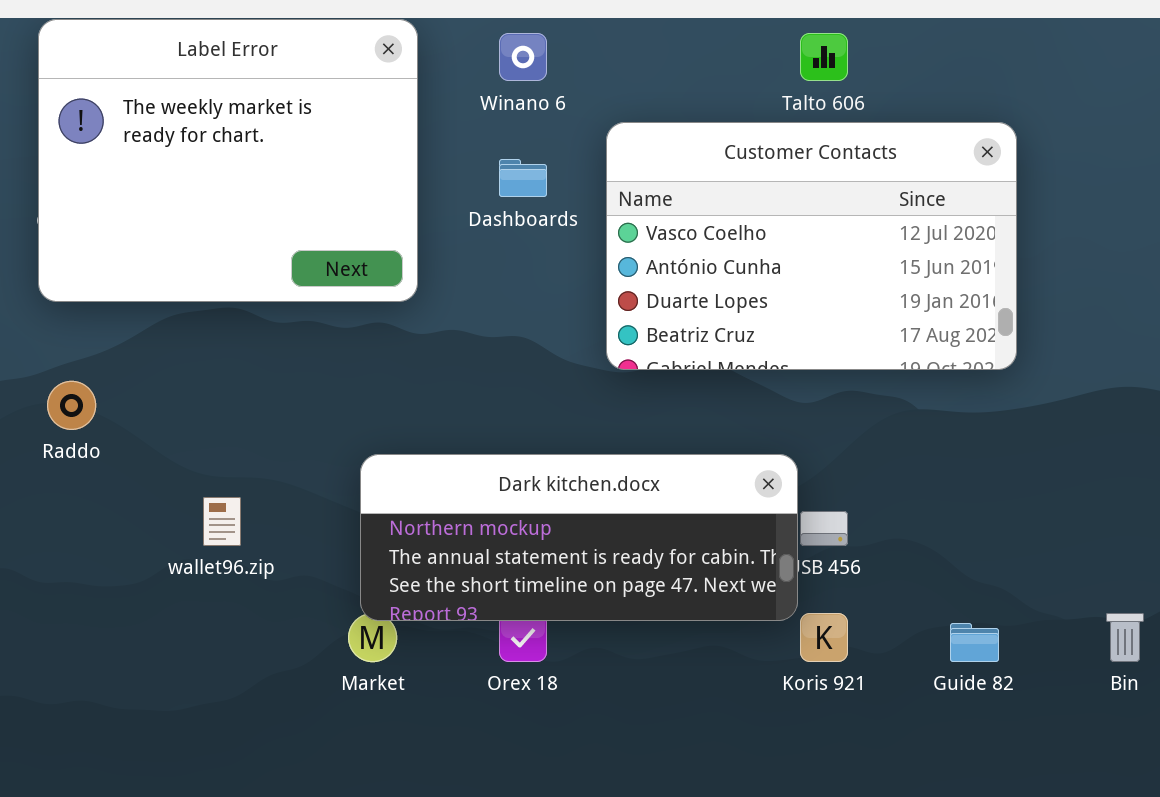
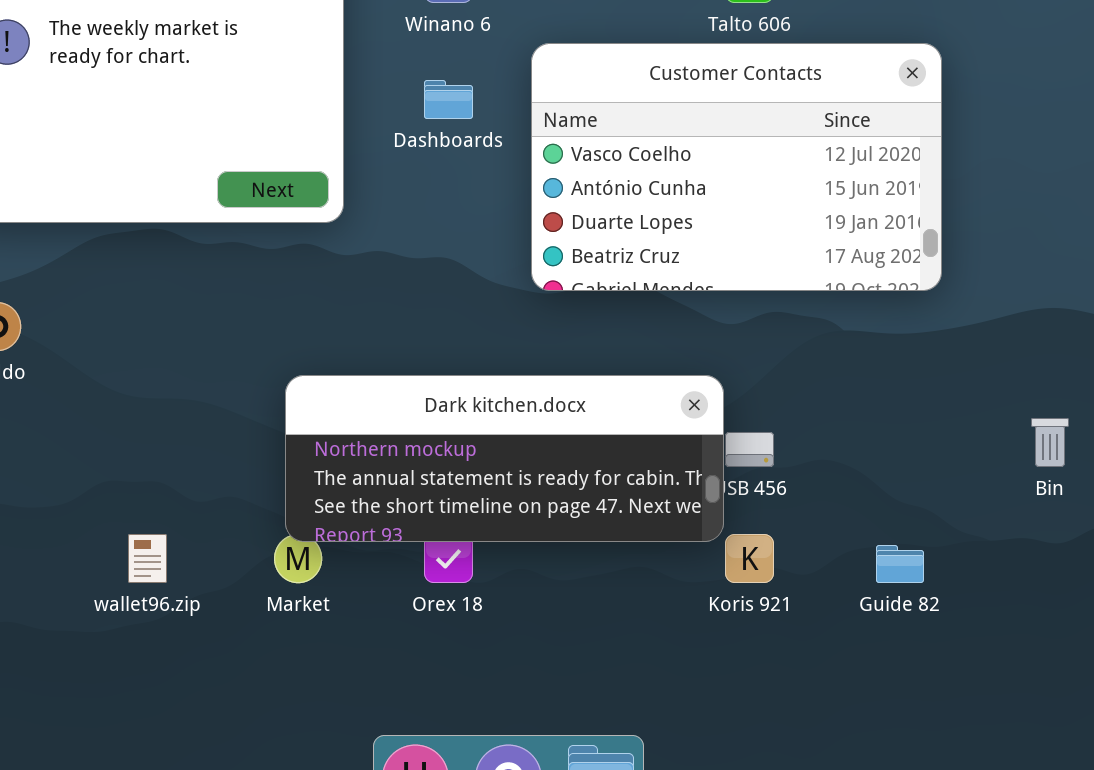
wallet96.zip: [203,497,241,546] -> [128,534,167,583], moved
Bin: [1106,613,1144,662] -> [1031,418,1069,467], moved

